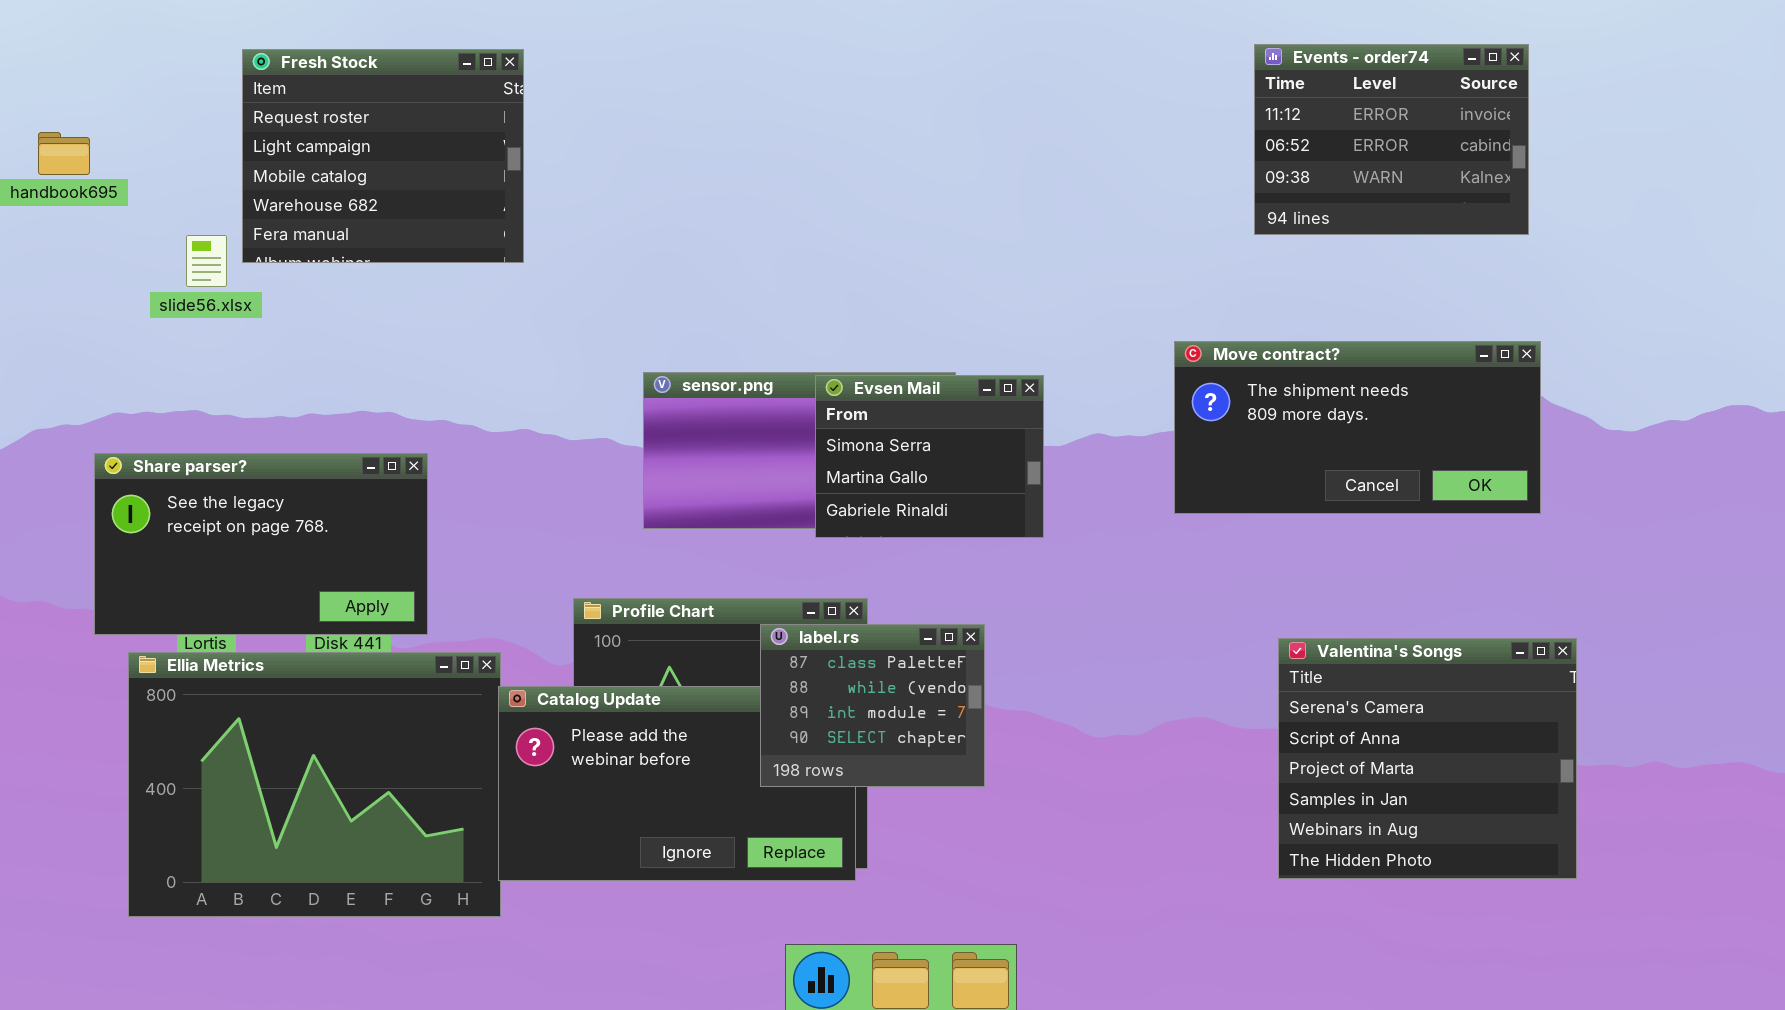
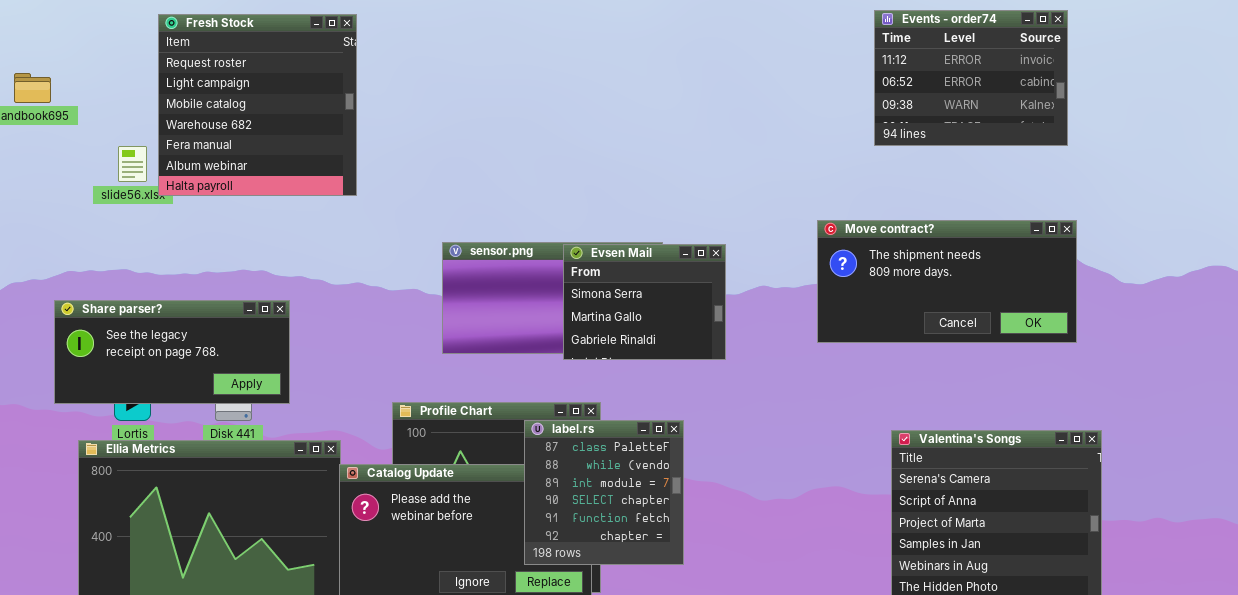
Fresh Stock: [242,49,524,263] -> [158,14,357,196], resized
Share parser?: [94,453,428,635] -> [54,300,290,404], resized
label.rs: [760,624,985,787] -> [524,420,684,565], resized

